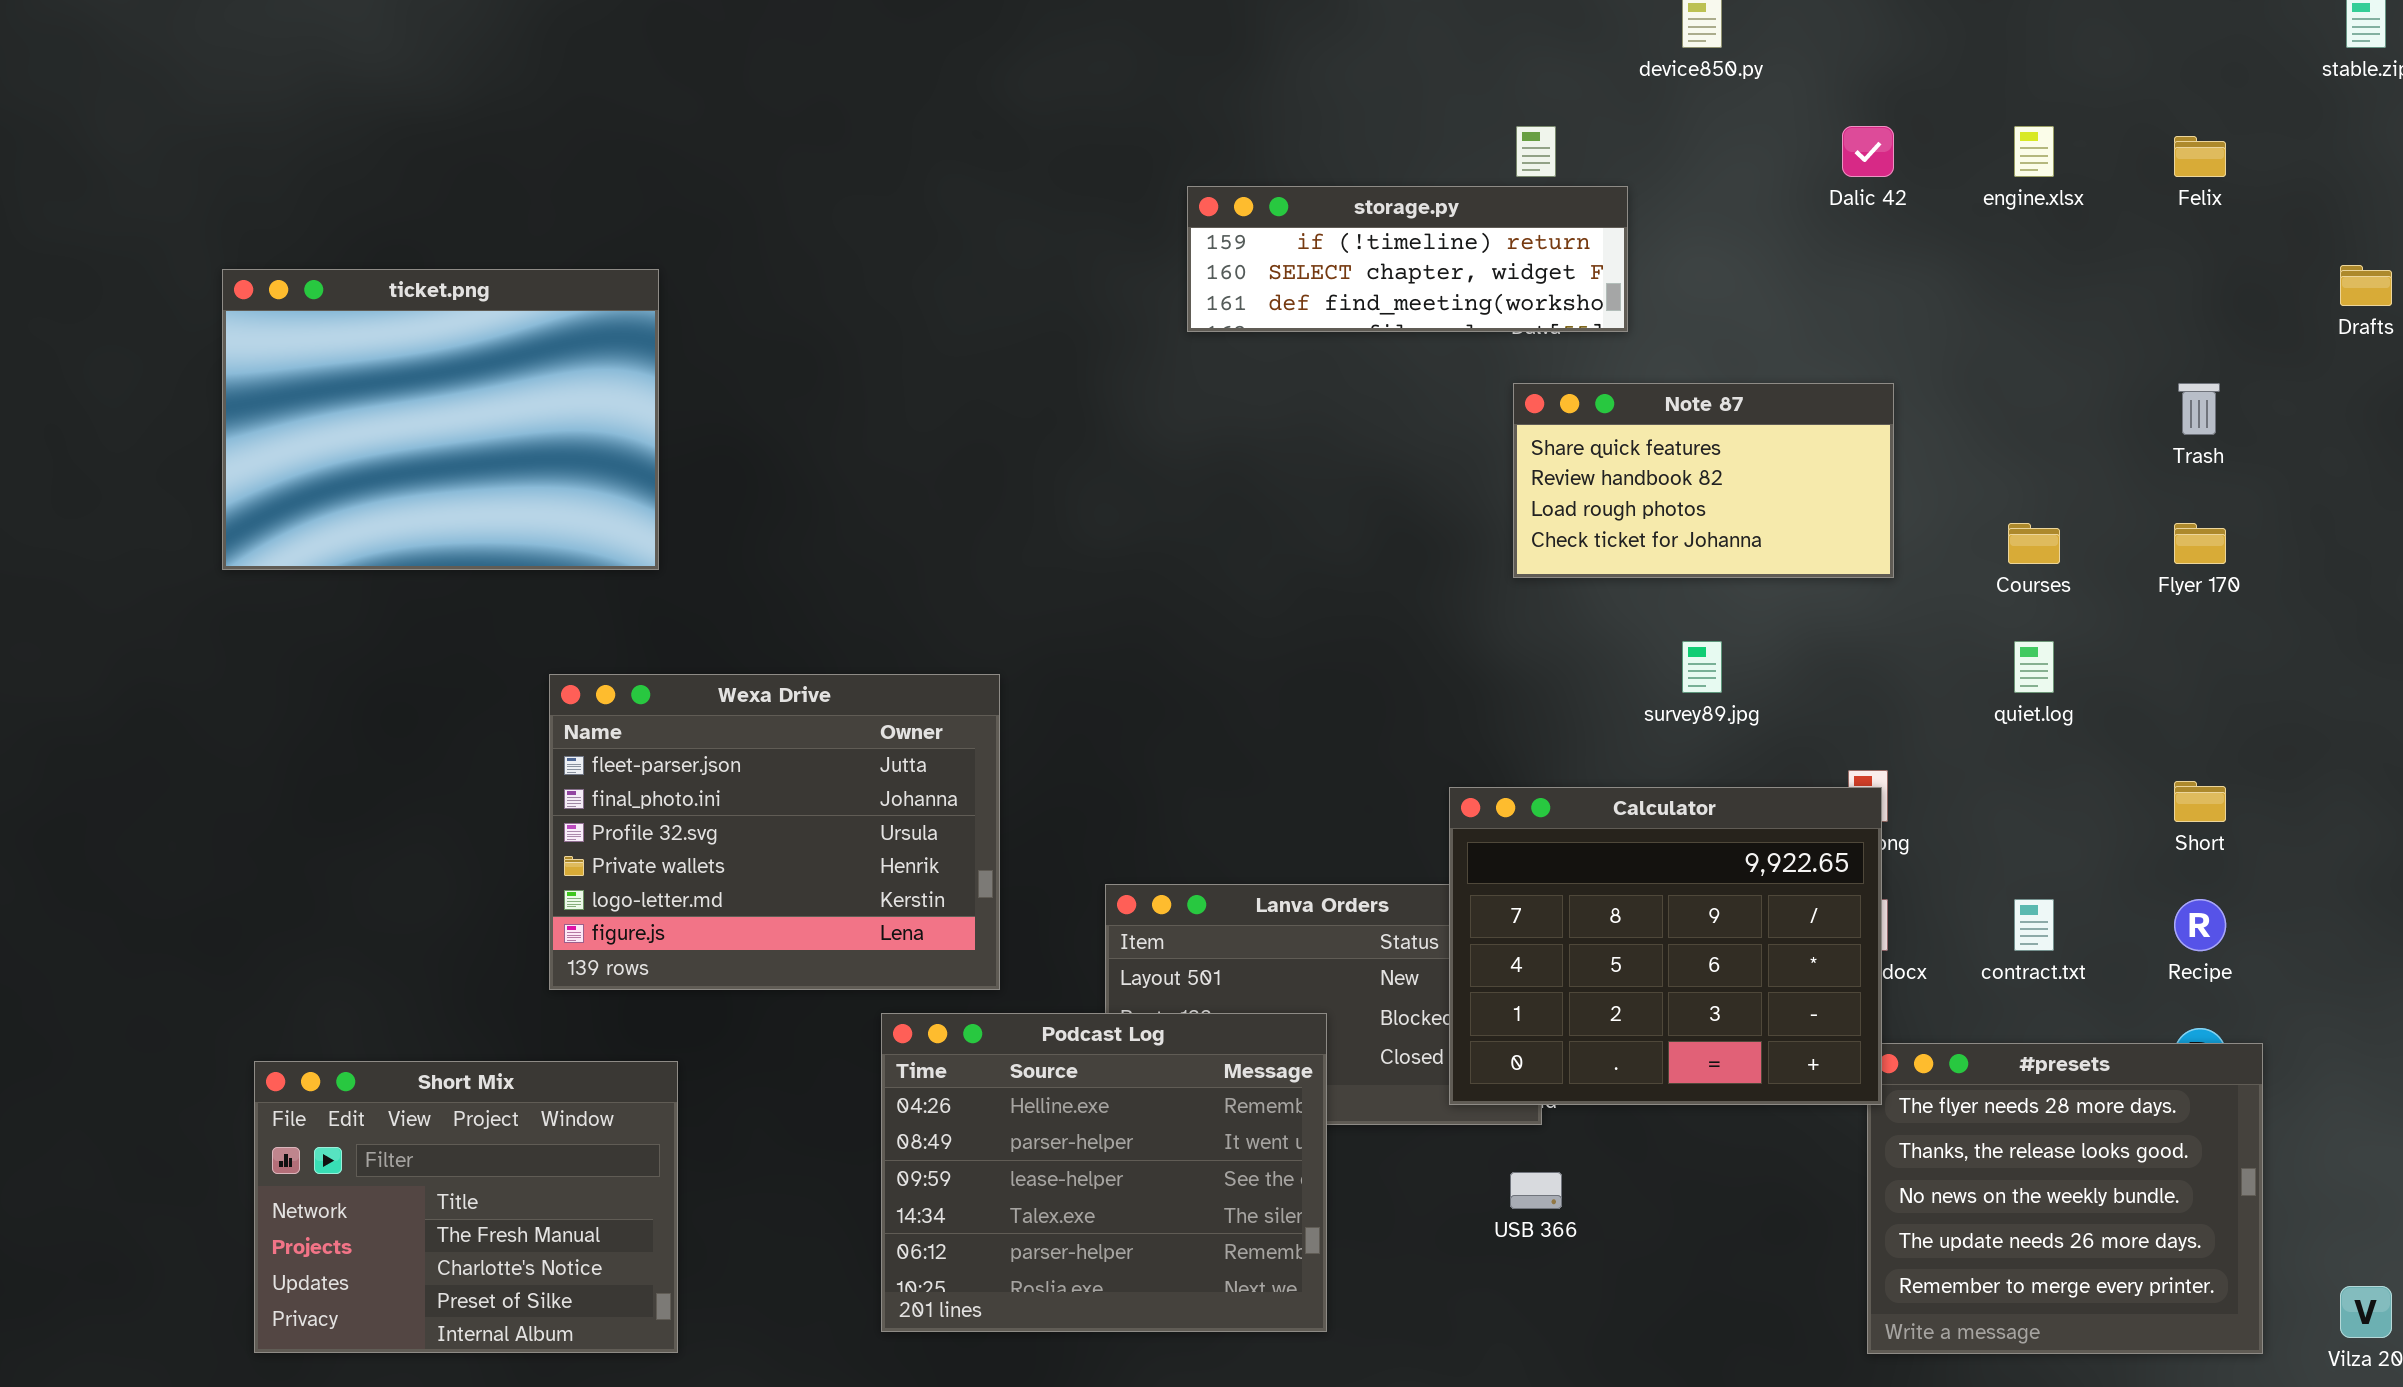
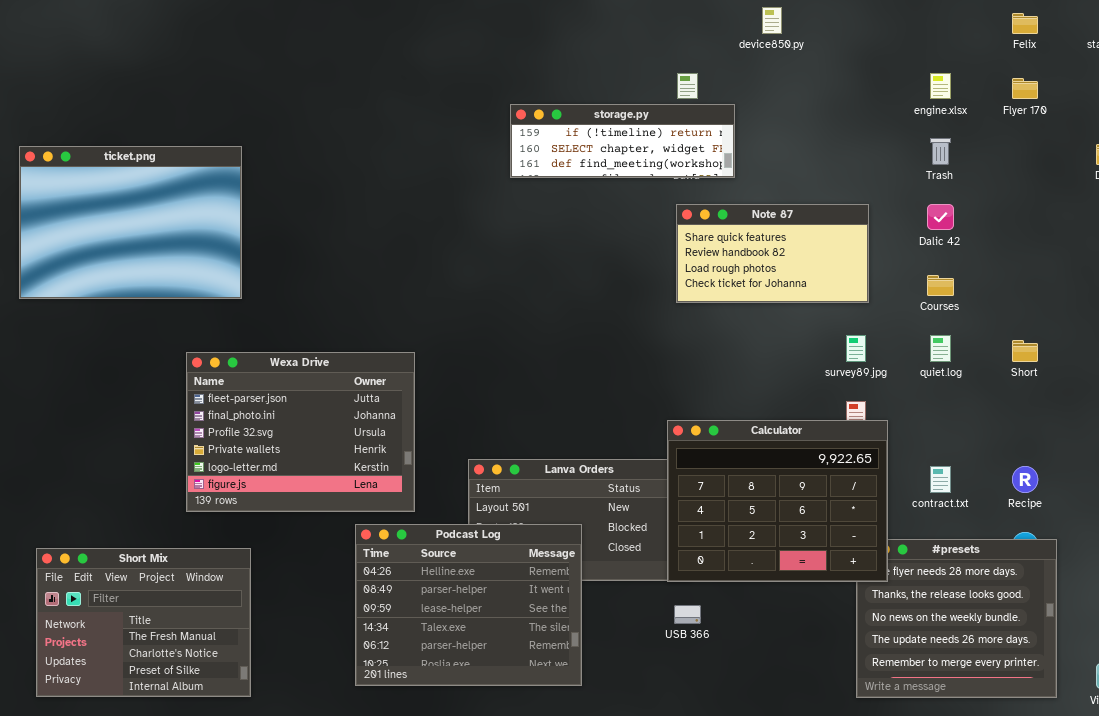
Dalic 42: [1842,126,1894,177] -> [927,204,954,230], moved
Felix: [2174,136,2226,177] -> [1012,13,1038,34], moved
Trash: [2178,383,2220,435] -> [930,138,951,165], moved
Flyer 170: [2174,523,2226,564] -> [1012,78,1038,99], moved
survey89.jpg: [1682,641,1722,693] -> [846,335,866,362], moved
Short: [2174,781,2226,822] -> [1012,340,1038,362], moved
Calculator: [1449,787,1882,1105] -> [667,420,888,582], moved

